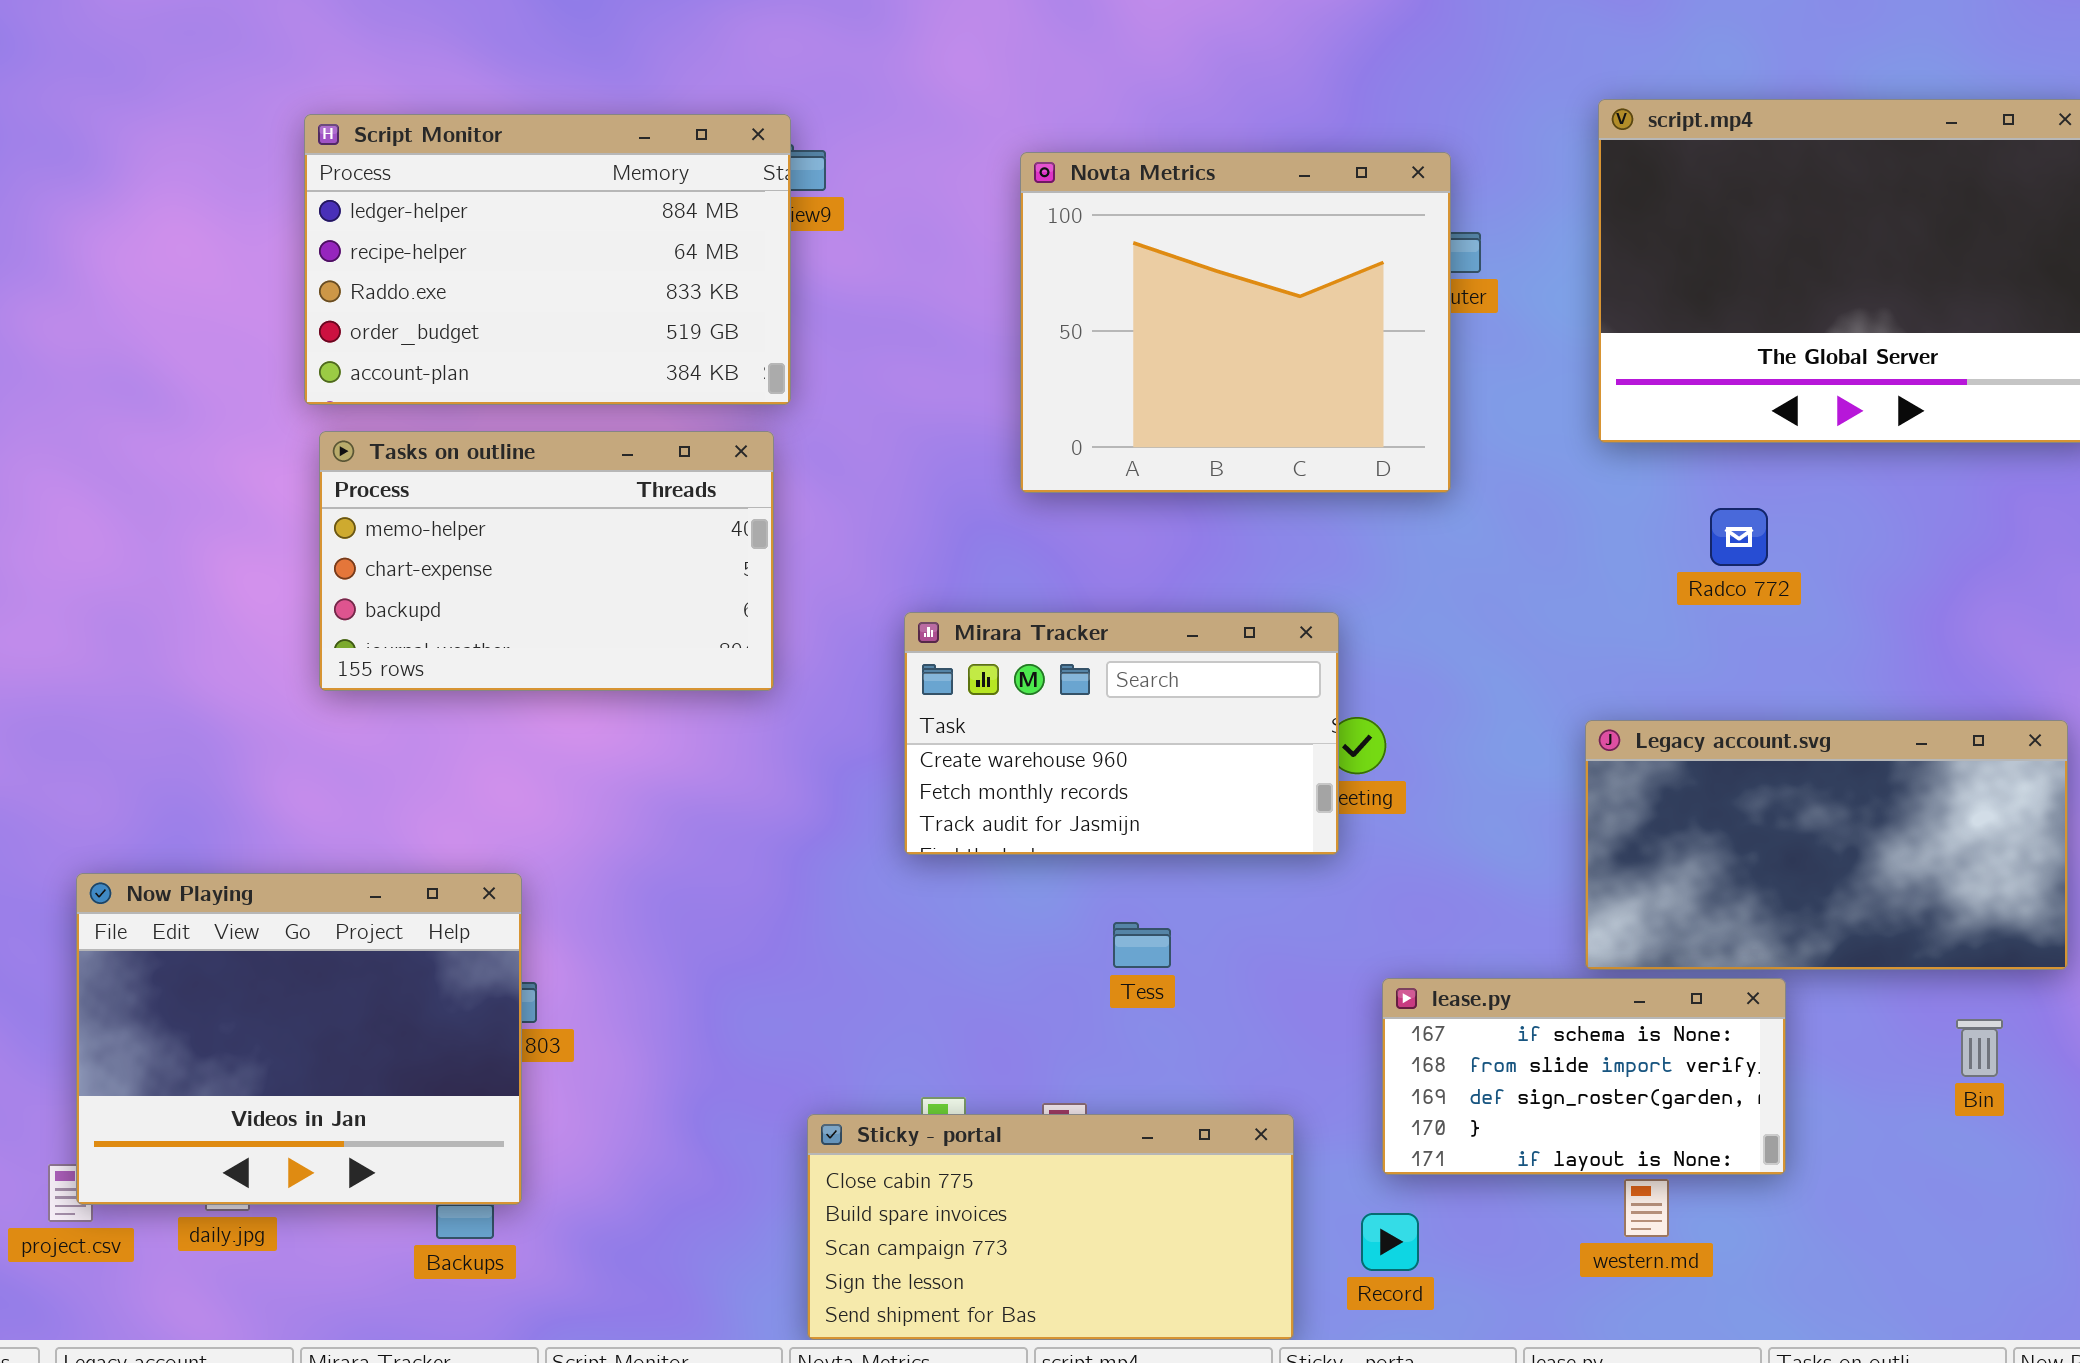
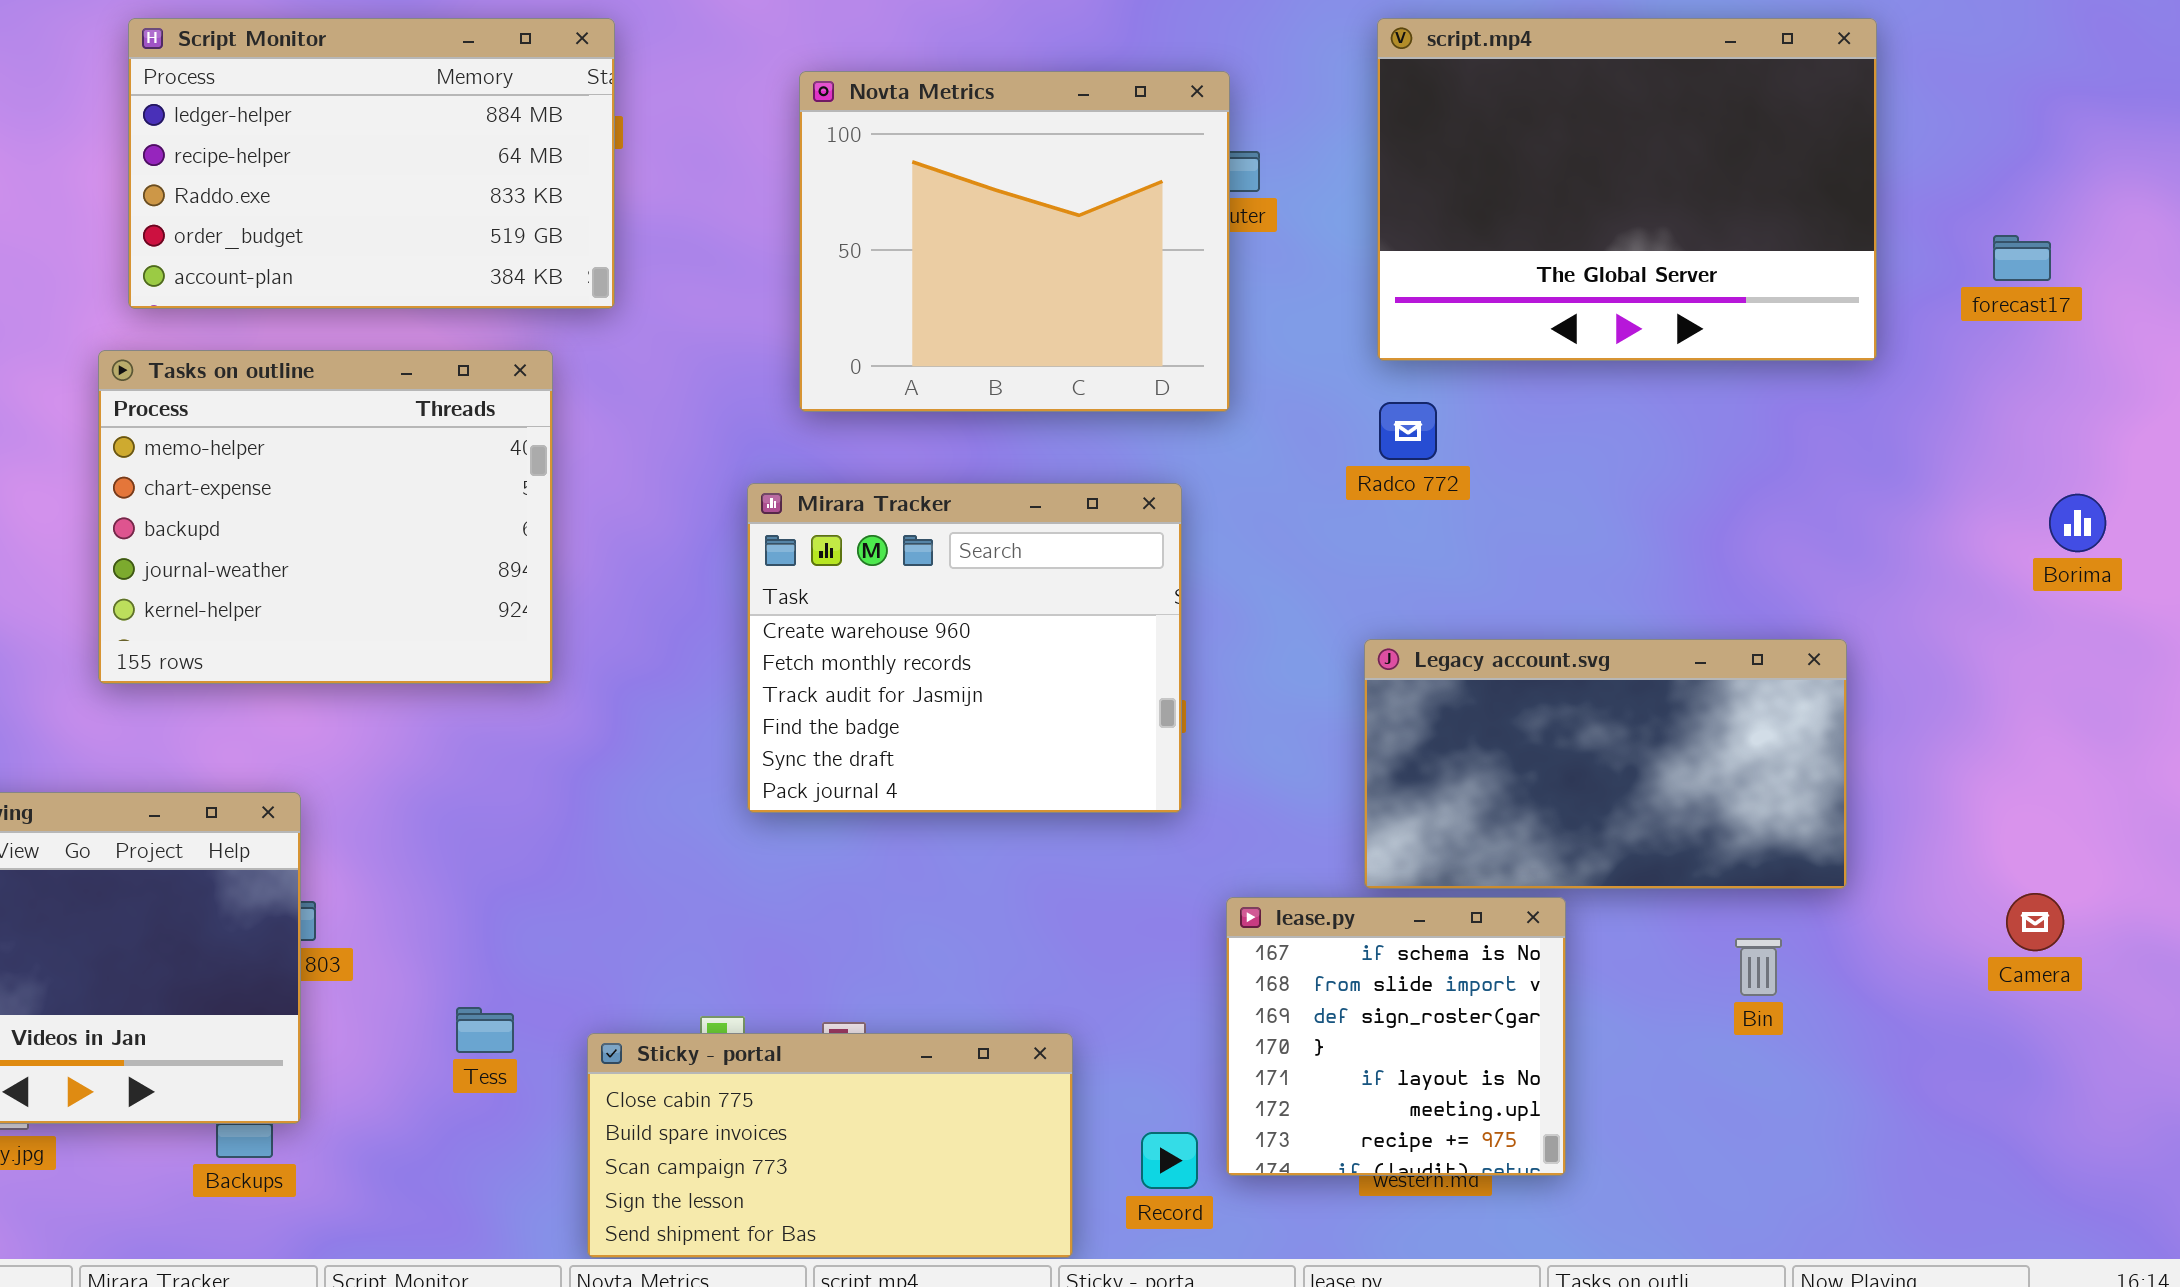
Script Monitor: [304,114,791,405] -> [128,18,615,309], moved
Tasks on outline: [319,431,774,691] -> [98,350,553,684], resized
Radco 772: [1710,508,1768,566] -> [1379,402,1437,460], moved
Mirara Tracker: [904,612,1339,855] -> [747,483,1182,813], moved, resized
Tess: [1113,922,1171,968] -> [456,1007,514,1053], moved
lease.py: [1382,978,1786,1175] -> [1226,897,1566,1176], resized

